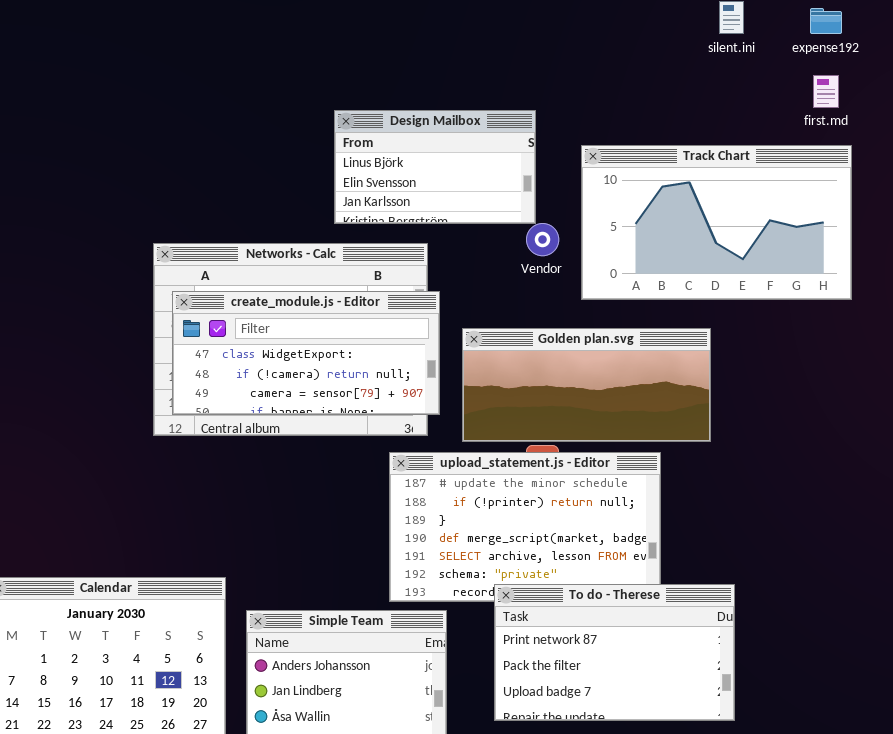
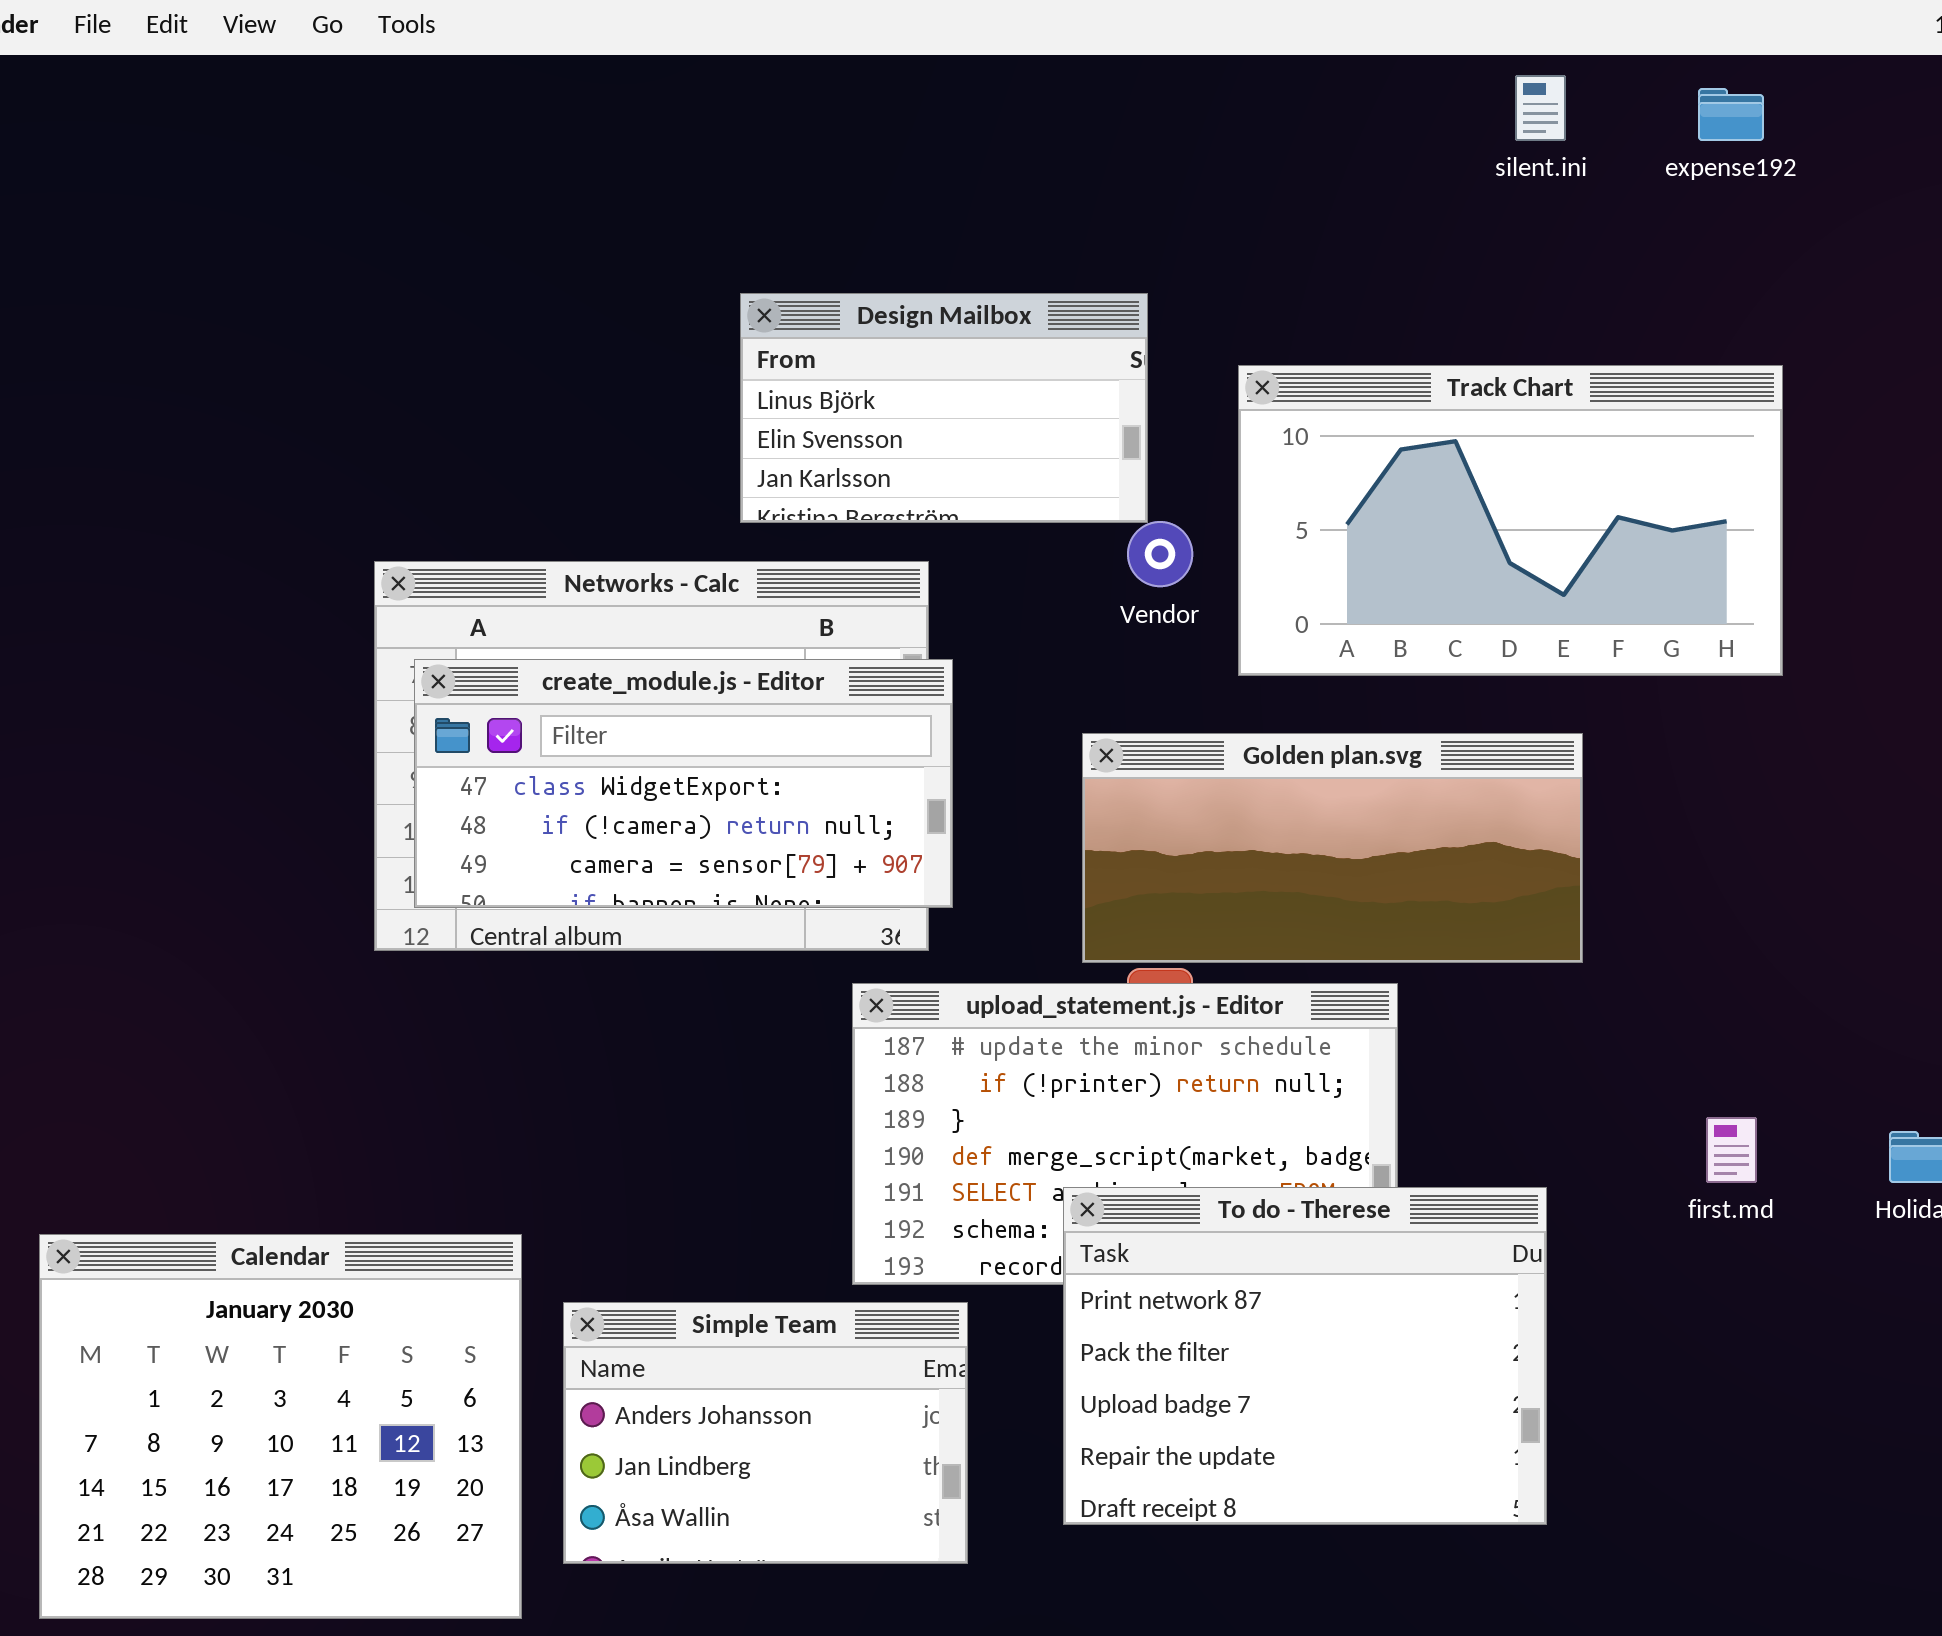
first.md: [813,75,839,108] -> [1706,1117,1757,1183], moved
Golden plan.svg: [462,328,711,442] -> [1082,733,1583,963], moved
To do - Therese: [494,584,735,721] -> [1063,1187,1547,1525], resized

